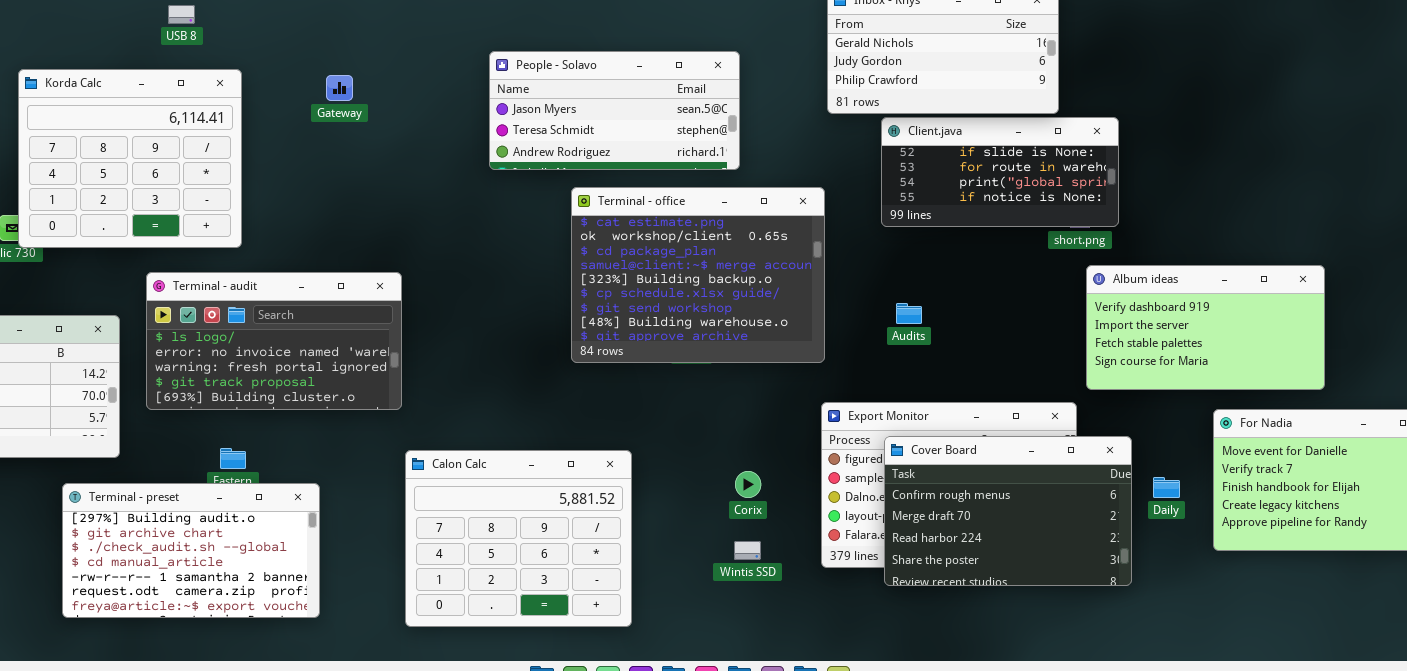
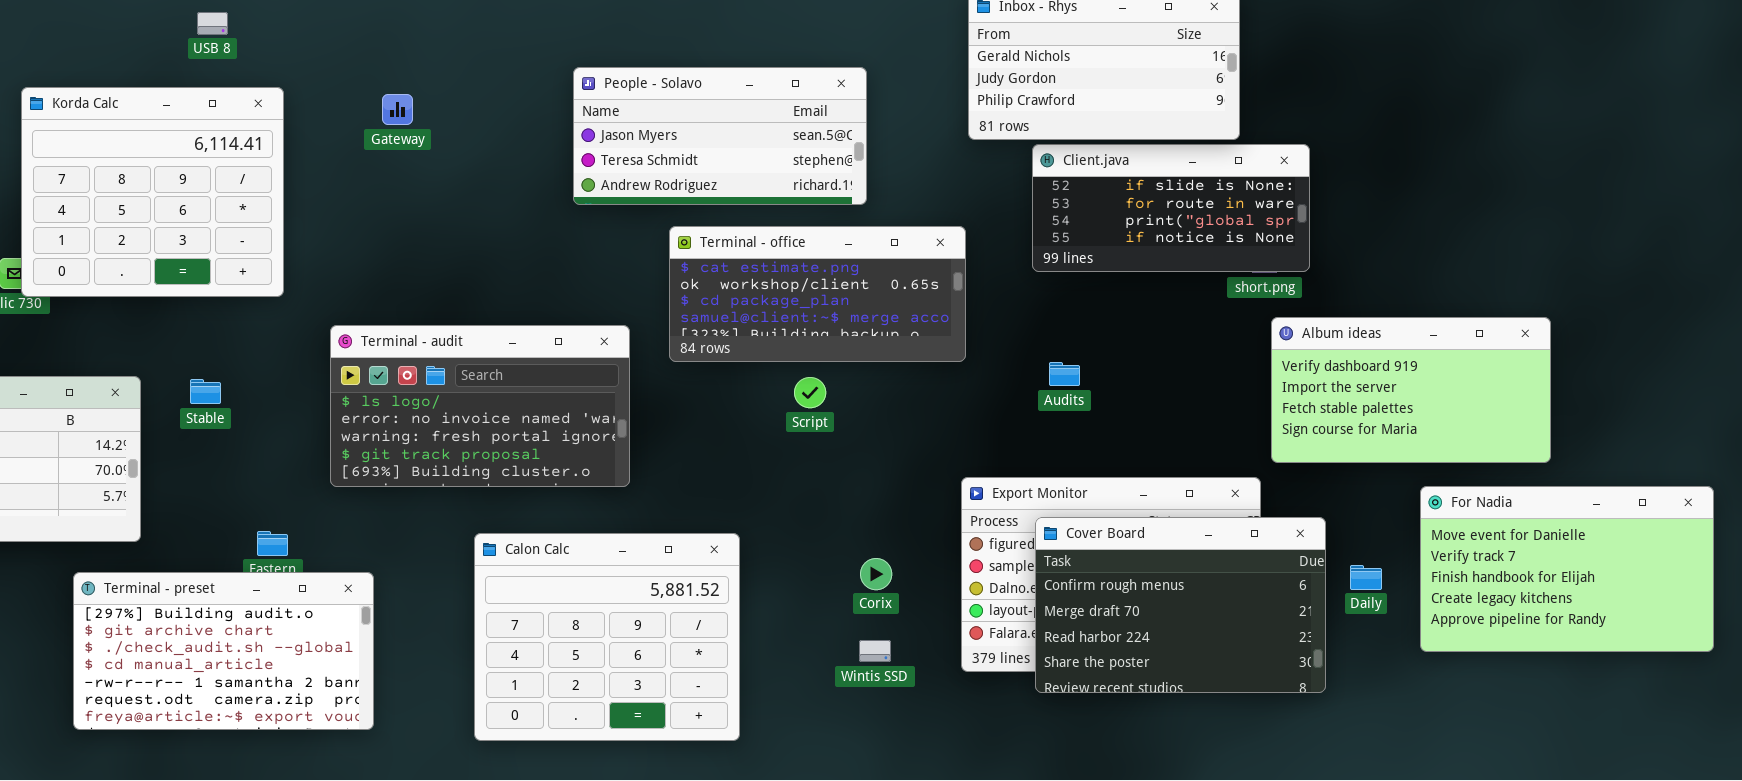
Terminal - office: [571,187,825,363] -> [669,226,966,362], resized
Terminal - audit: [146,272,402,410] -> [330,325,630,487], moved

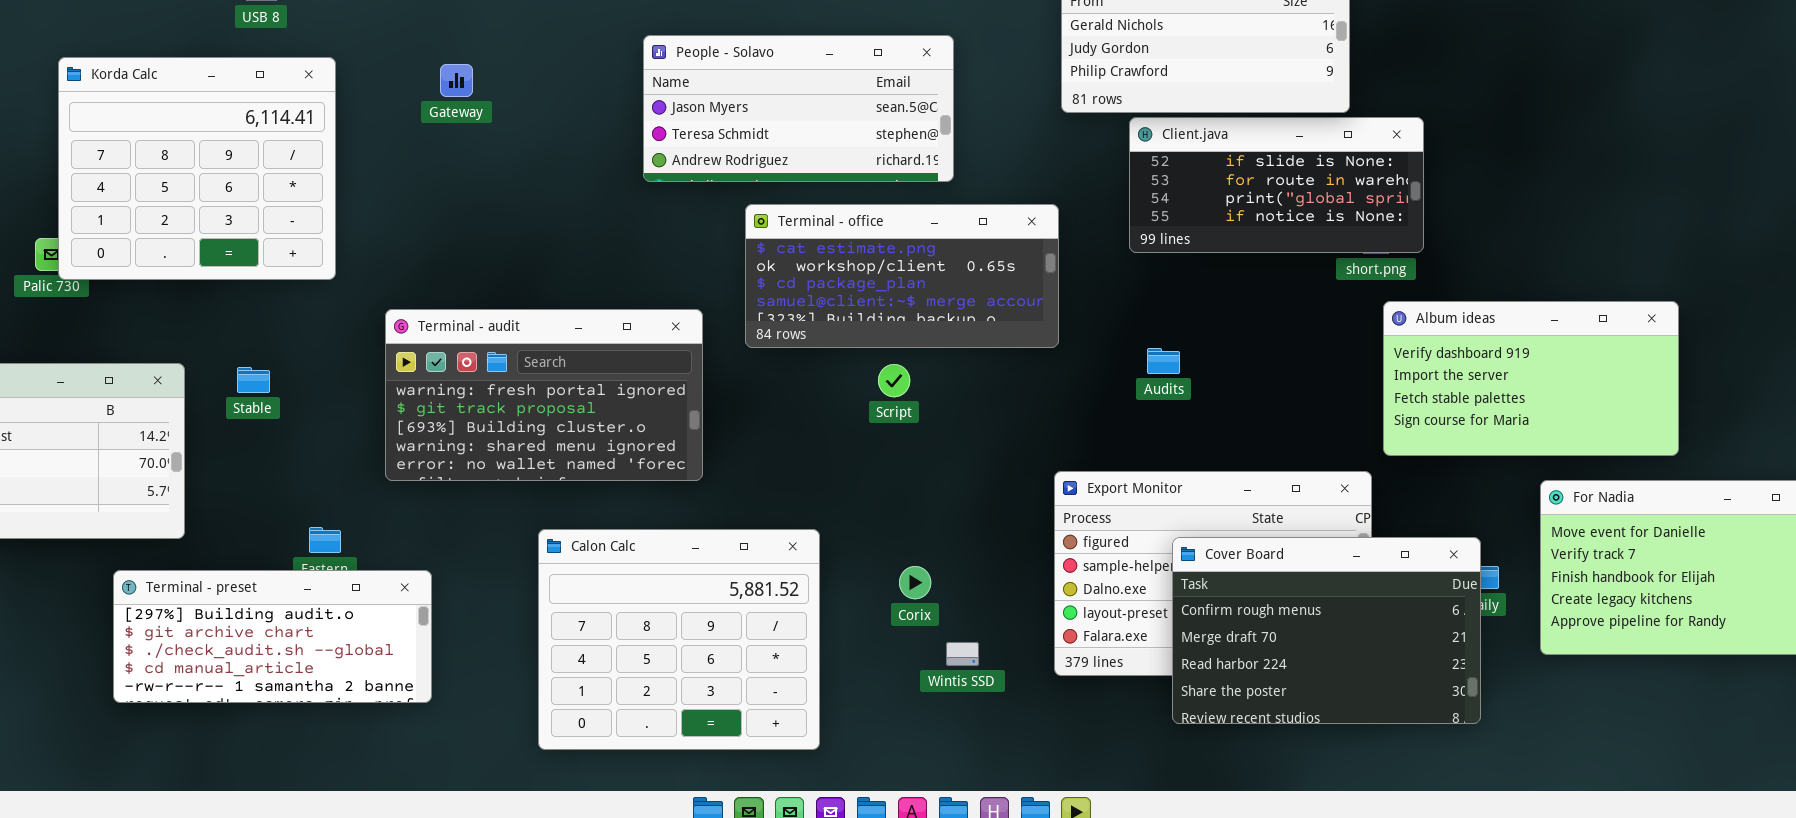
Terminal - audit: [330,325,630,487] -> [385,309,703,481], scrolled down 2 rows
Cover Board: [1035,517,1326,693] -> [1172,537,1481,724], moved
Corix: [860,558,892,590] -> [899,566,931,599], moved
Terminal - preset: [73,572,374,730] -> [113,570,432,703], resized

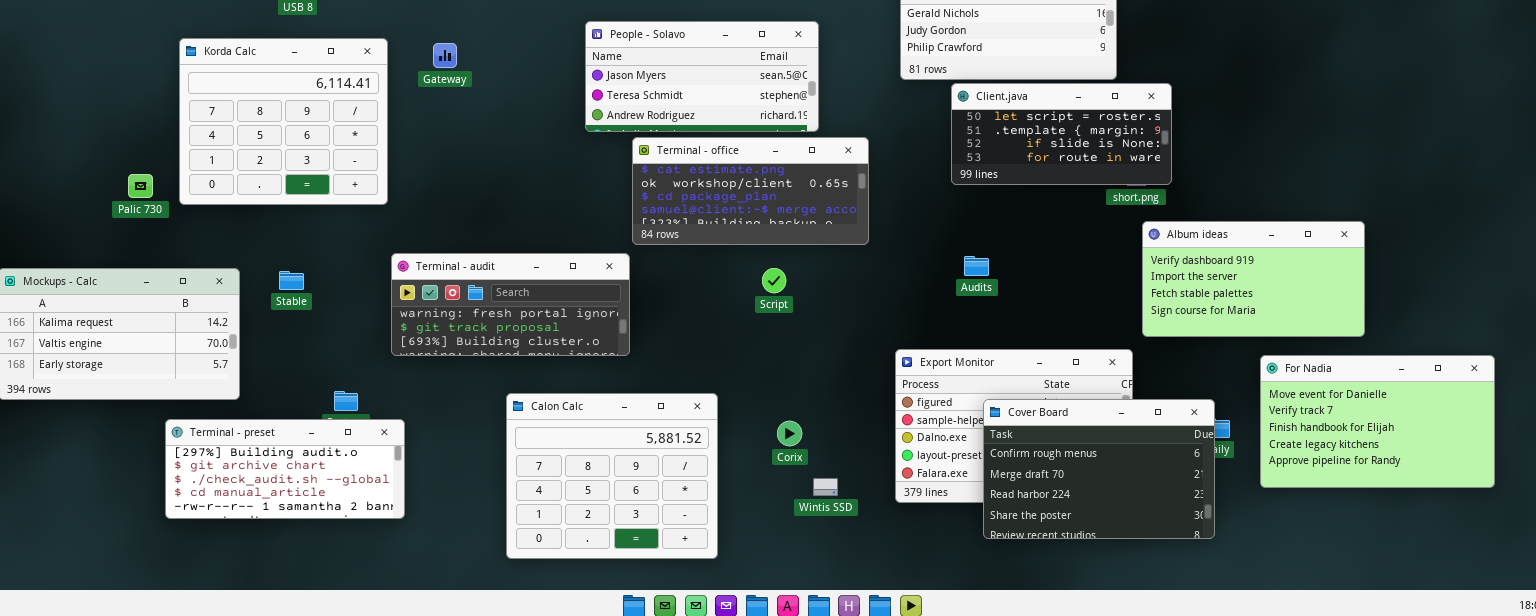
Korda Calc: [58,57,336,280] -> [179,38,388,205], moved
Client.java: [1129,117,1424,253] -> [951,83,1172,185], scrolled up 2 rows
Terminal - office: [745,204,1059,348] -> [632,137,869,245], moved
Terminal - audit: [385,309,703,481] -> [391,253,630,356], resized
Terminal - preset: [113,570,432,703] -> [165,419,405,519], moved

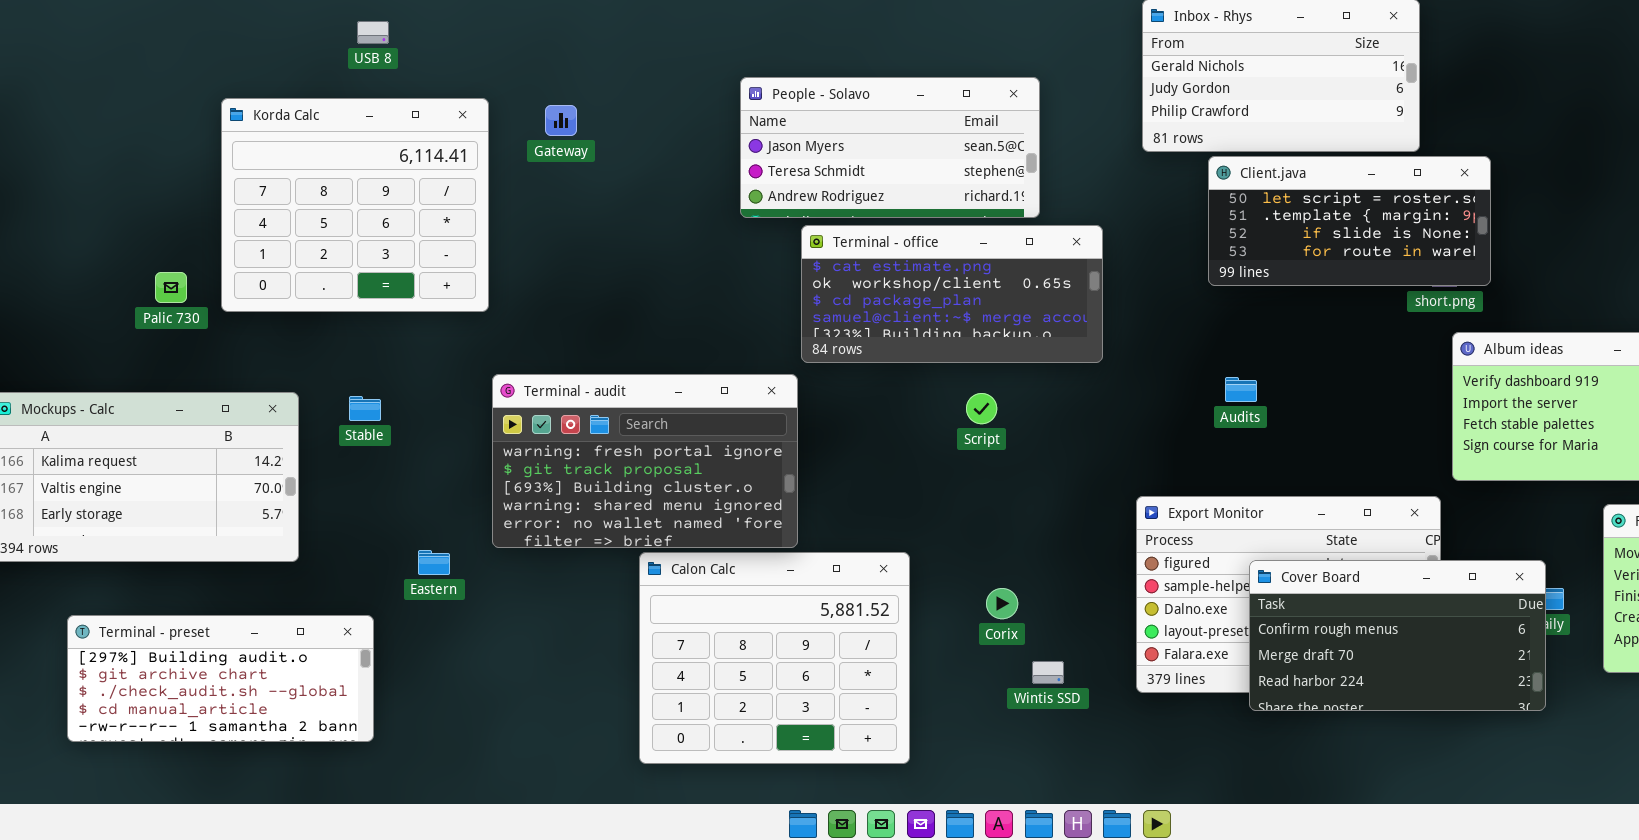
Terminal - audit: [391,253,630,356] -> [492,374,798,548], resized
Cover Board: [983,399,1215,539] -> [1249,560,1546,711], resized
Terminal - preset: [165,419,405,519] -> [67,615,374,742], moved

